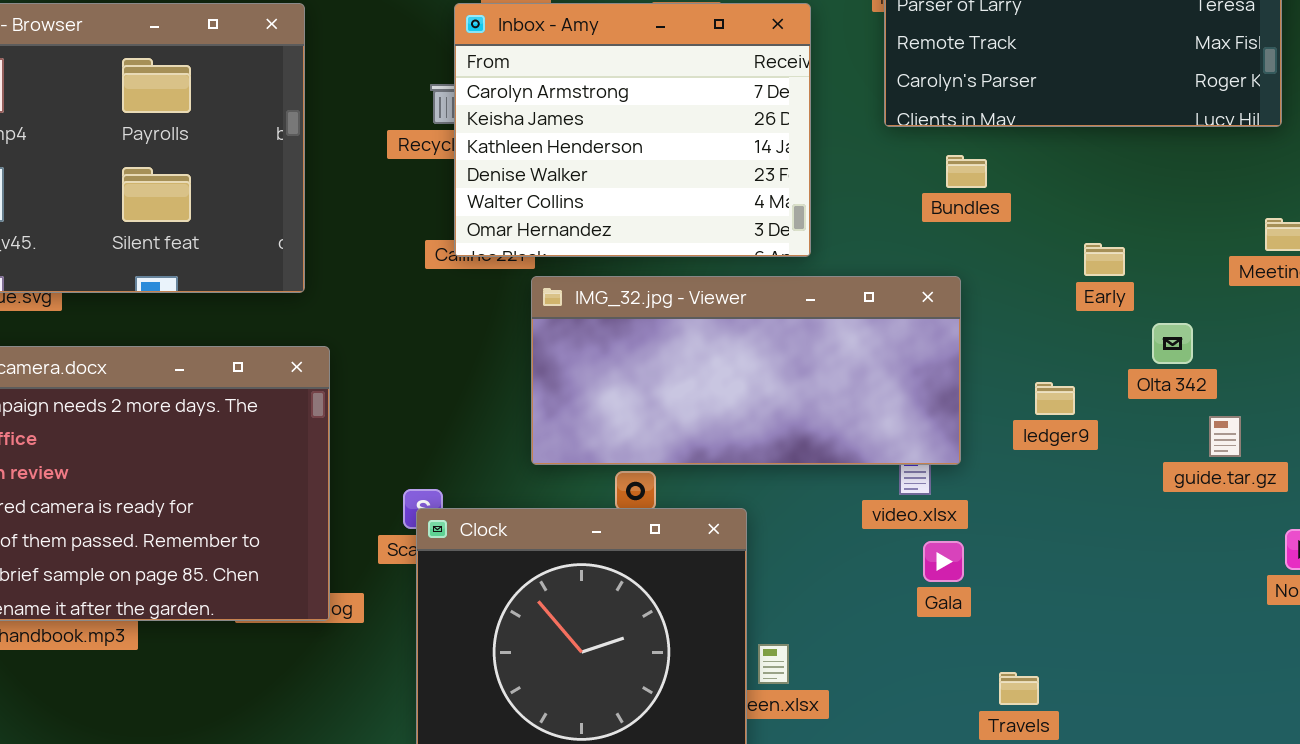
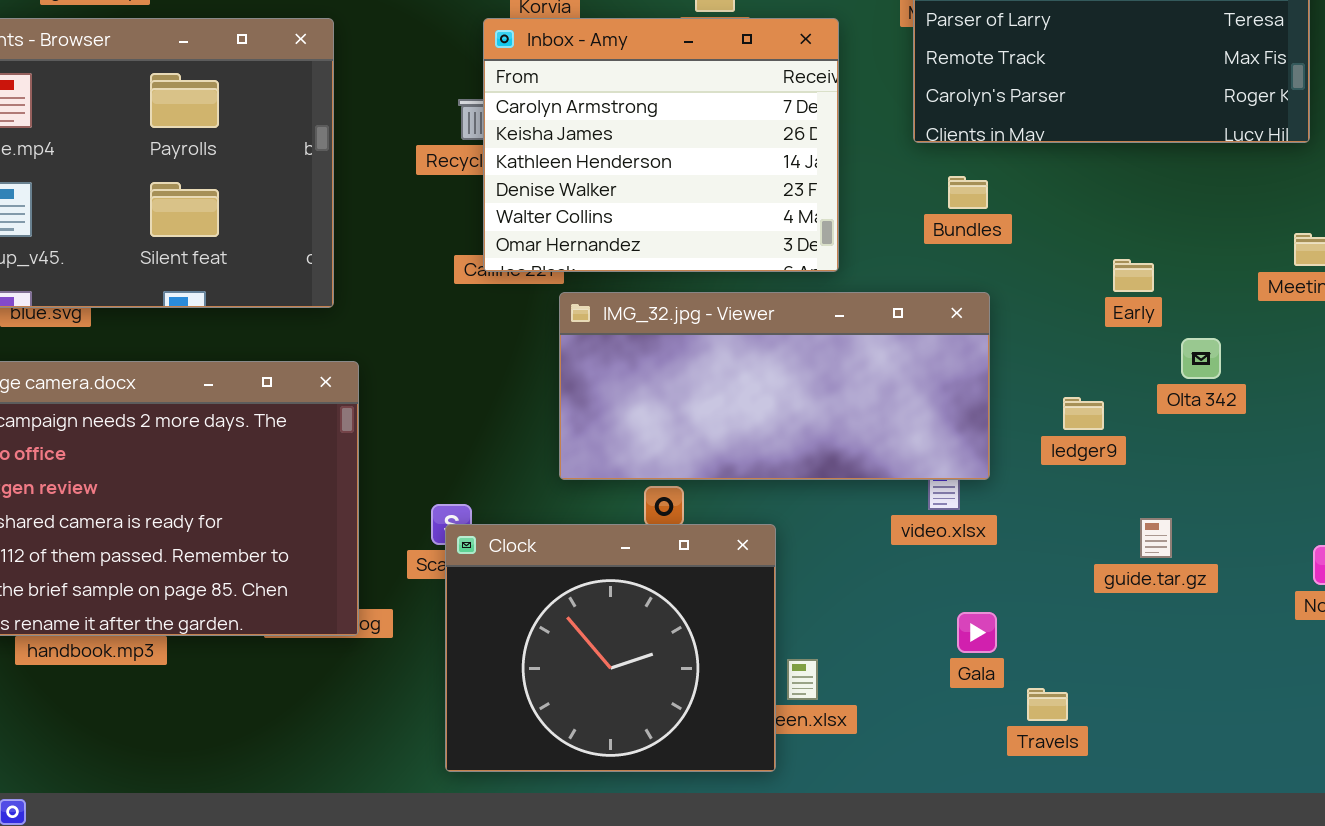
Bundles: [946,155,987,188] -> [948,176,988,209], moved
guide.tar.gz: [1209,416,1241,457] -> [1140,518,1172,558], moved
Gala: [923,541,964,582] -> [957,612,997,653], moved

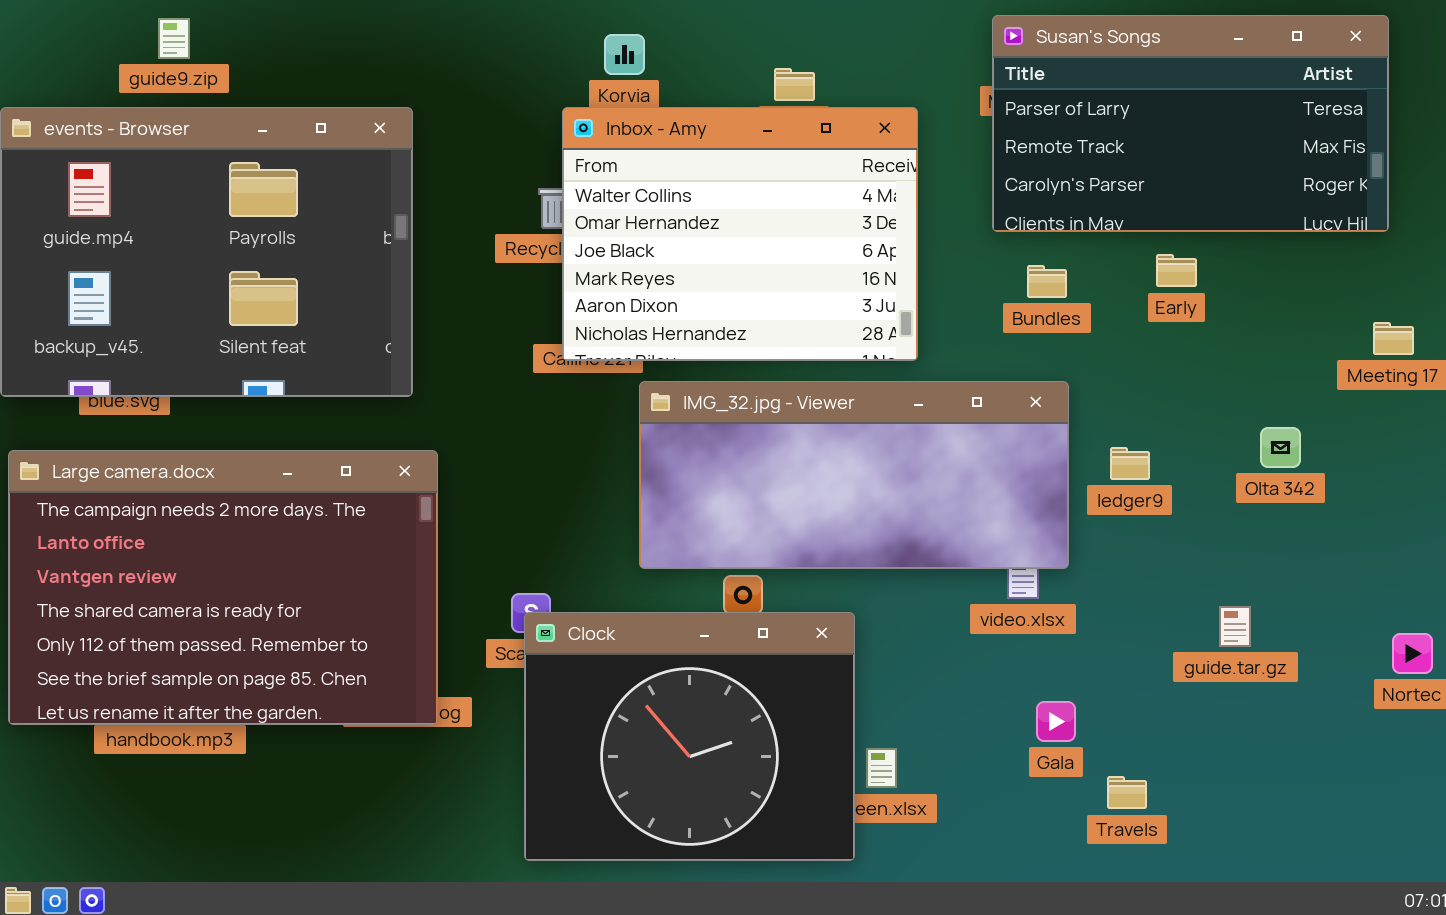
Inbox - Amy: [483,18,839,272] -> [562,107,918,361], scrolled down 4 rows
Early: [1113,259,1154,292] -> [1156,254,1197,287], moved
ledger9: [1063,397,1104,430] -> [1110,447,1150,480], moved

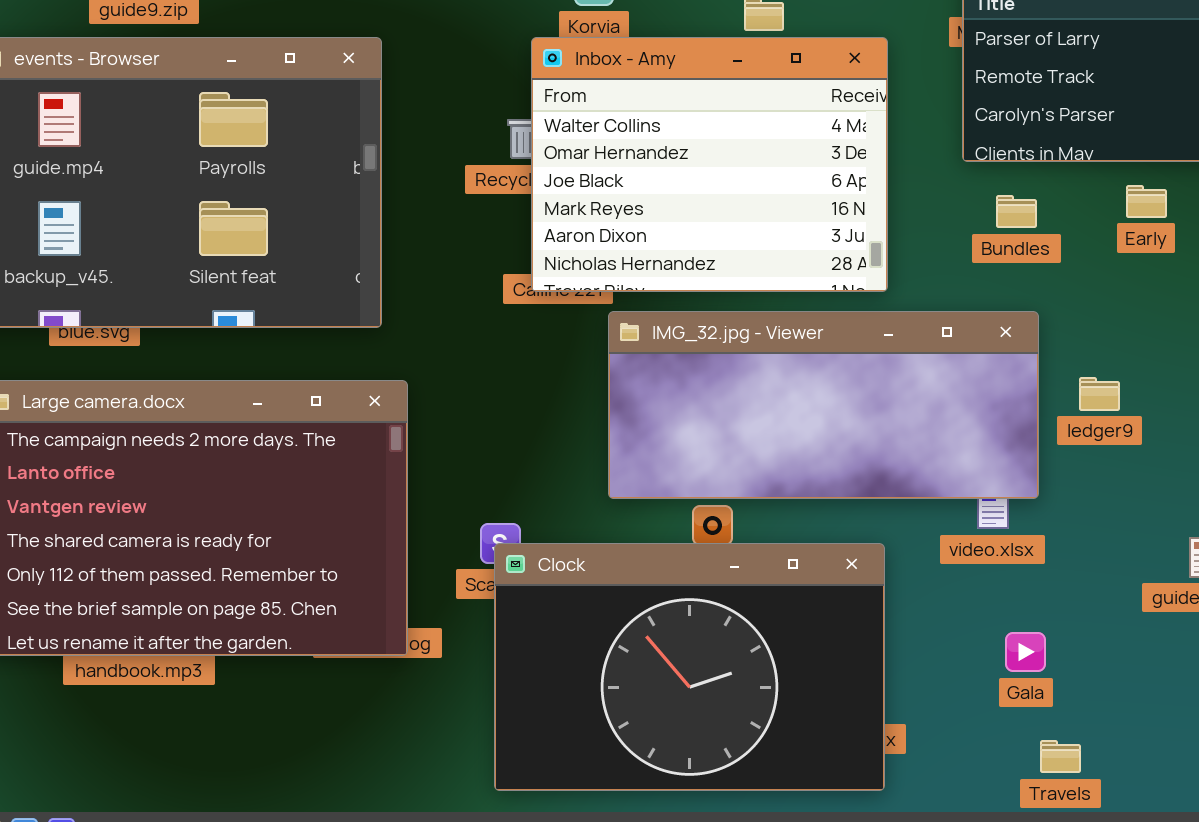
Clock: [524,612,855,861] -> [494,543,885,791], resized
Travels: [1107,776,1147,809] -> [1040,740,1081,773], moved

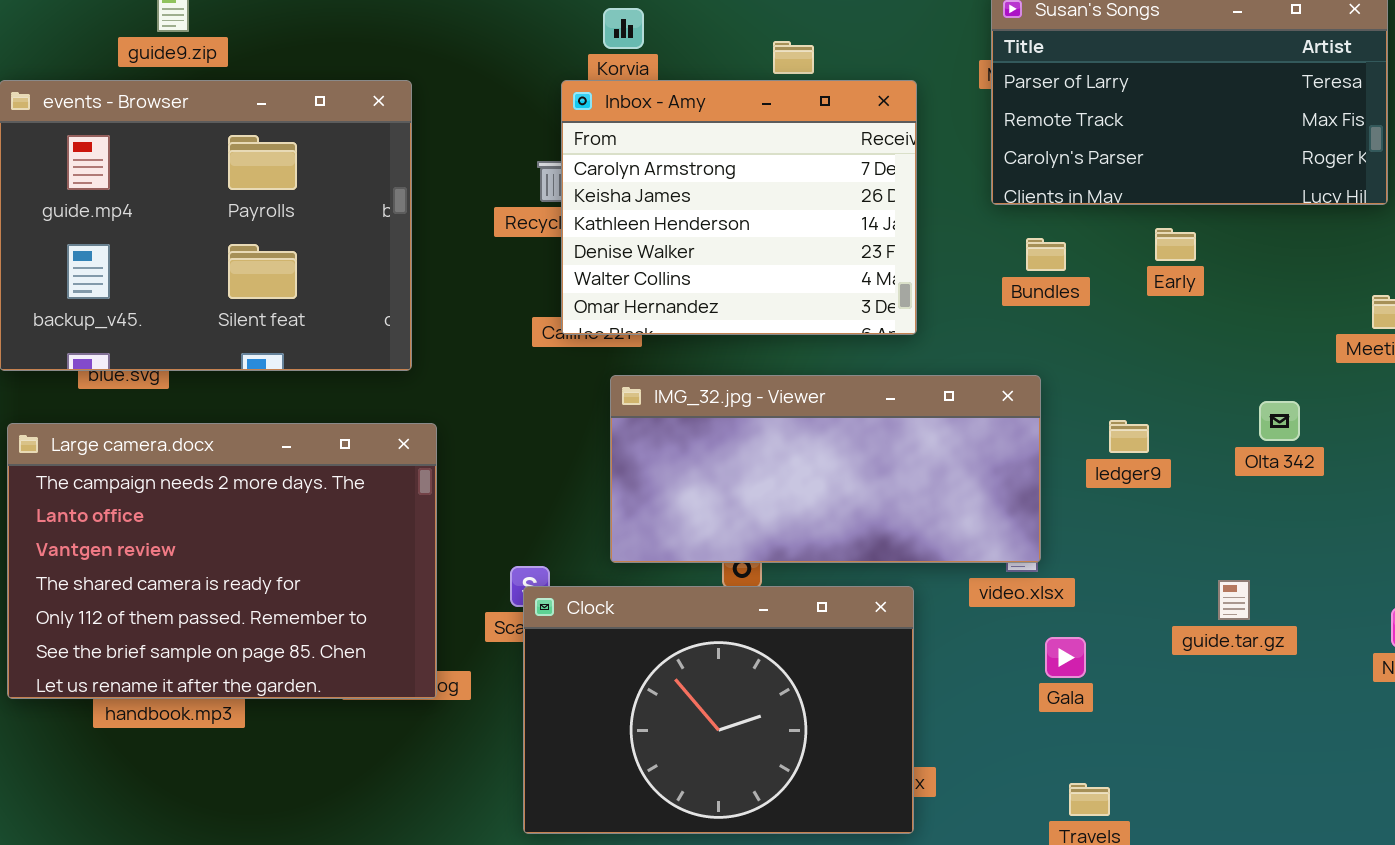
Inbox - Amy: [531,37,888,292] -> [561,80,917,335], scrolled up 4 rows
IMG_32.jpg - Viewer: [608,311,1039,499] -> [610,375,1041,563], moved
Gala: [1005,632,1046,672] -> [1045,637,1086,678], moved

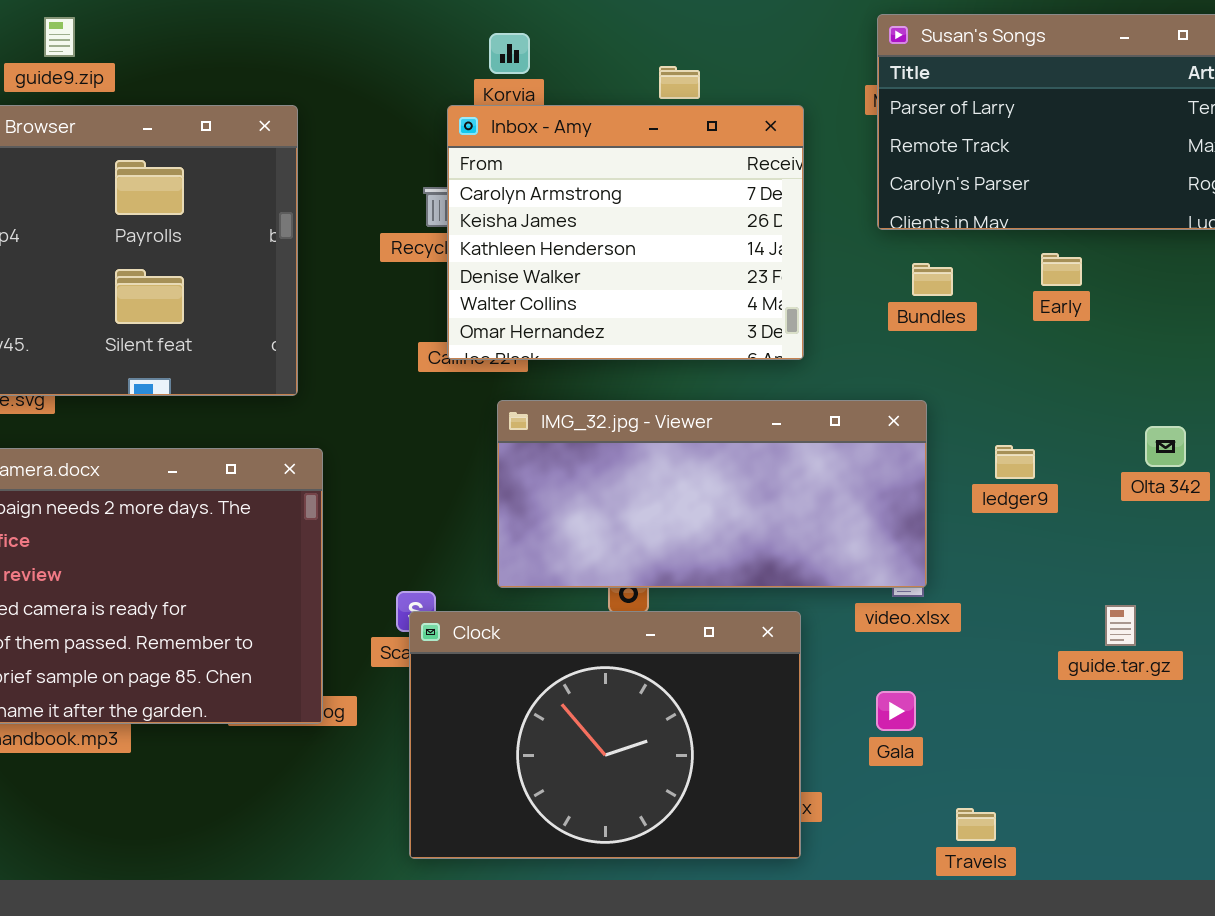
Gala: [1045,637,1086,678] -> [876,691,916,731], moved

